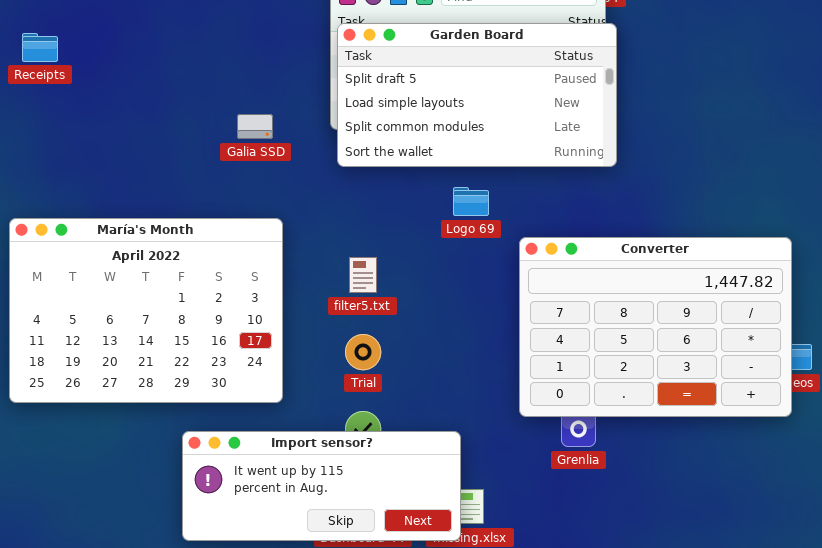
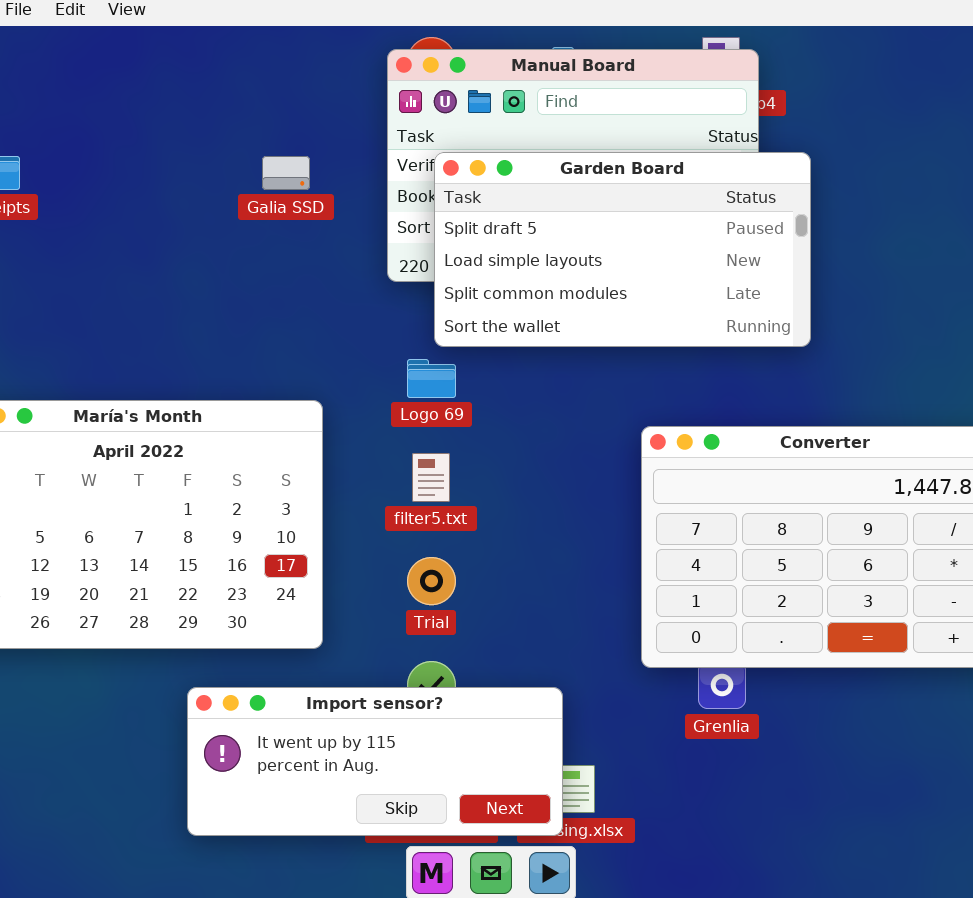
Garden Board: [337,23,617,167] -> [434,152,811,347], moved
Galia SSD: [237,114,273,139] -> [262,156,310,190], moved
Logo 69: [453,187,489,216] -> [407,359,456,398], moved

